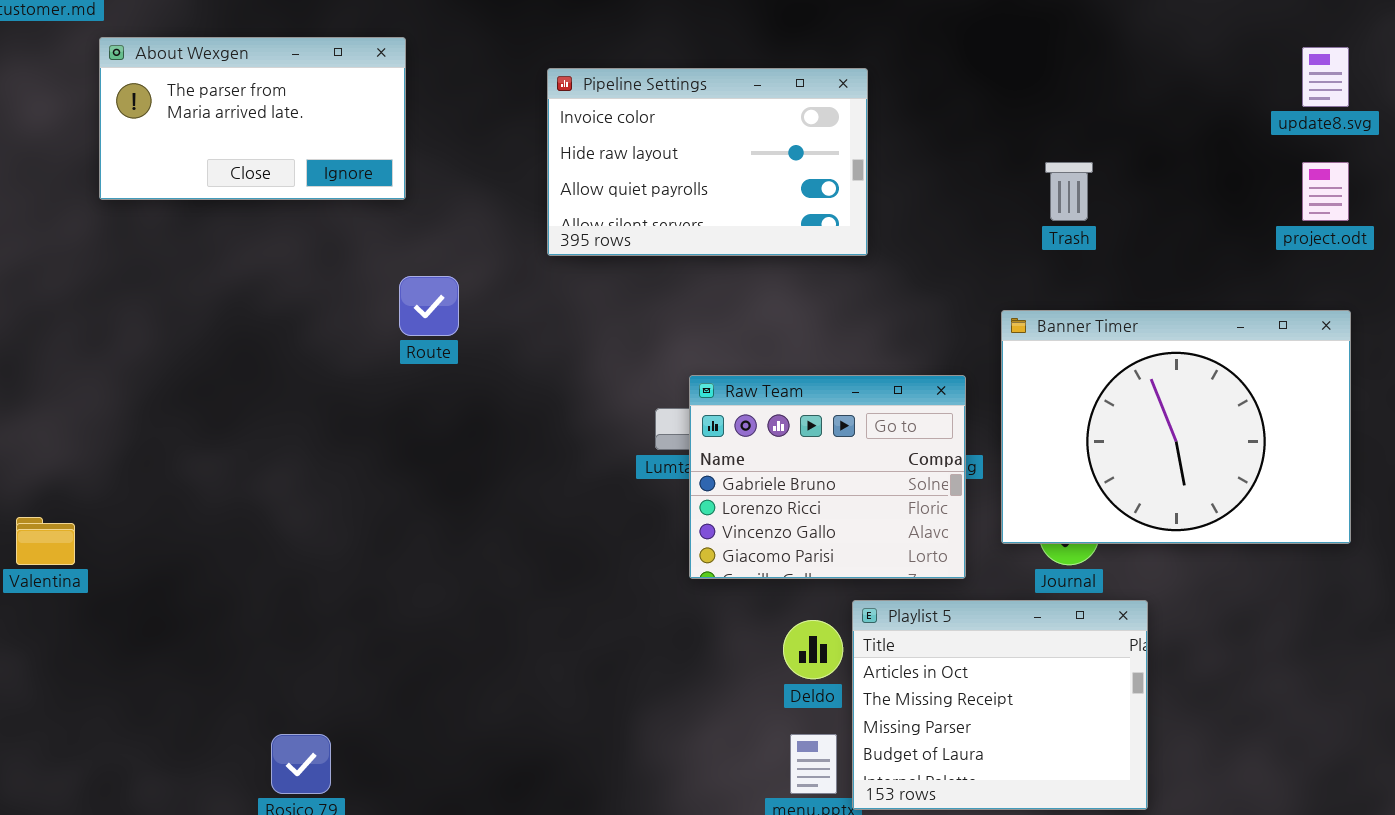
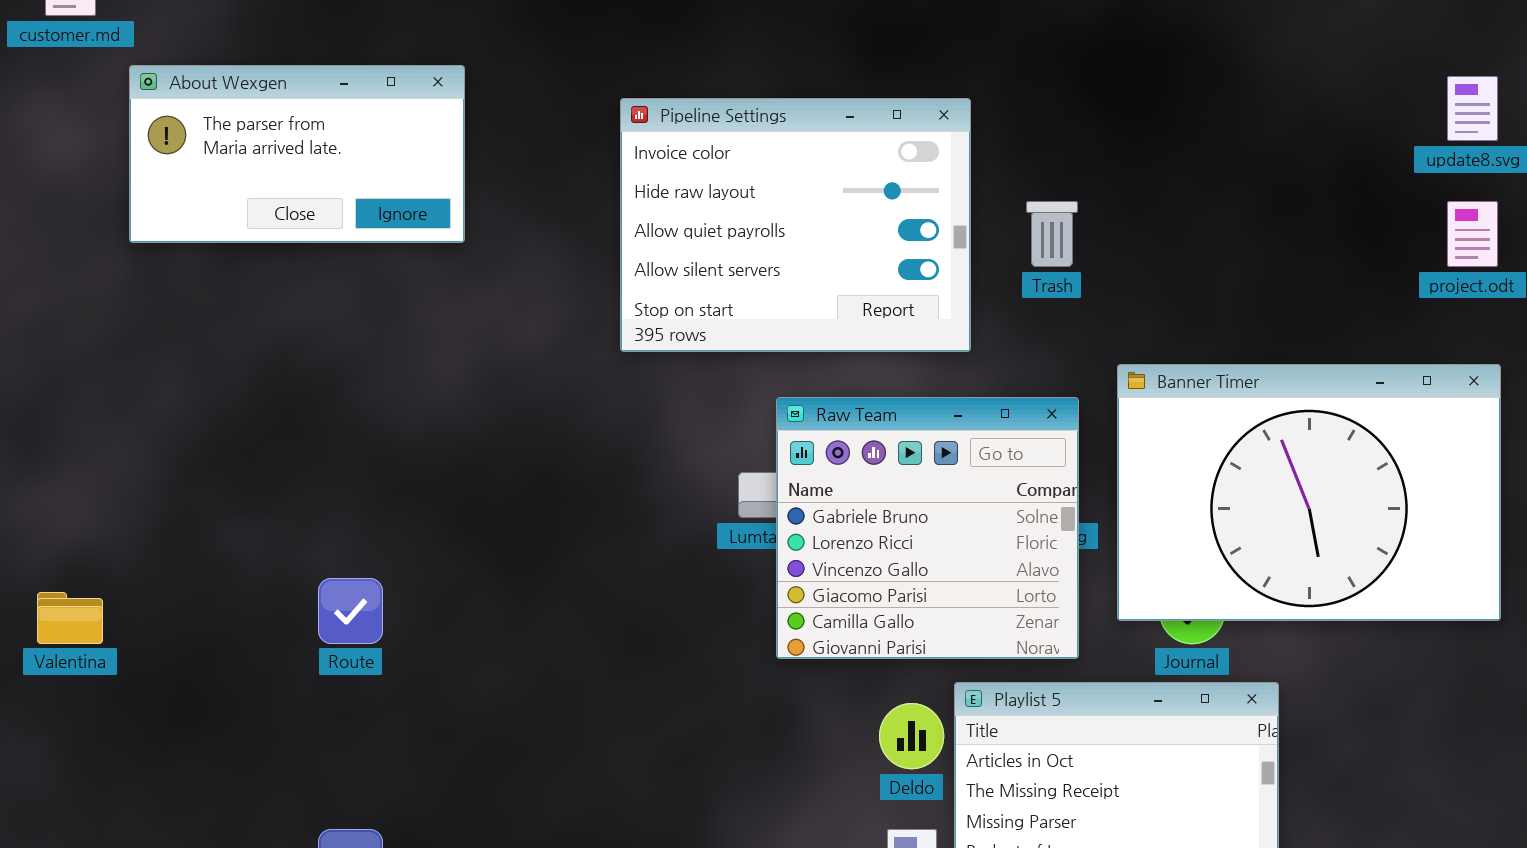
Pipeline Settings: [547,68,868,256] -> [620,98,971,352], resized
Trash: [1045,162,1093,221] -> [1026,201,1078,267], moved
Route: [399,276,459,336] -> [318,578,383,644], moved
Raw Team: [689,375,966,579] -> [776,397,1079,659], resized

